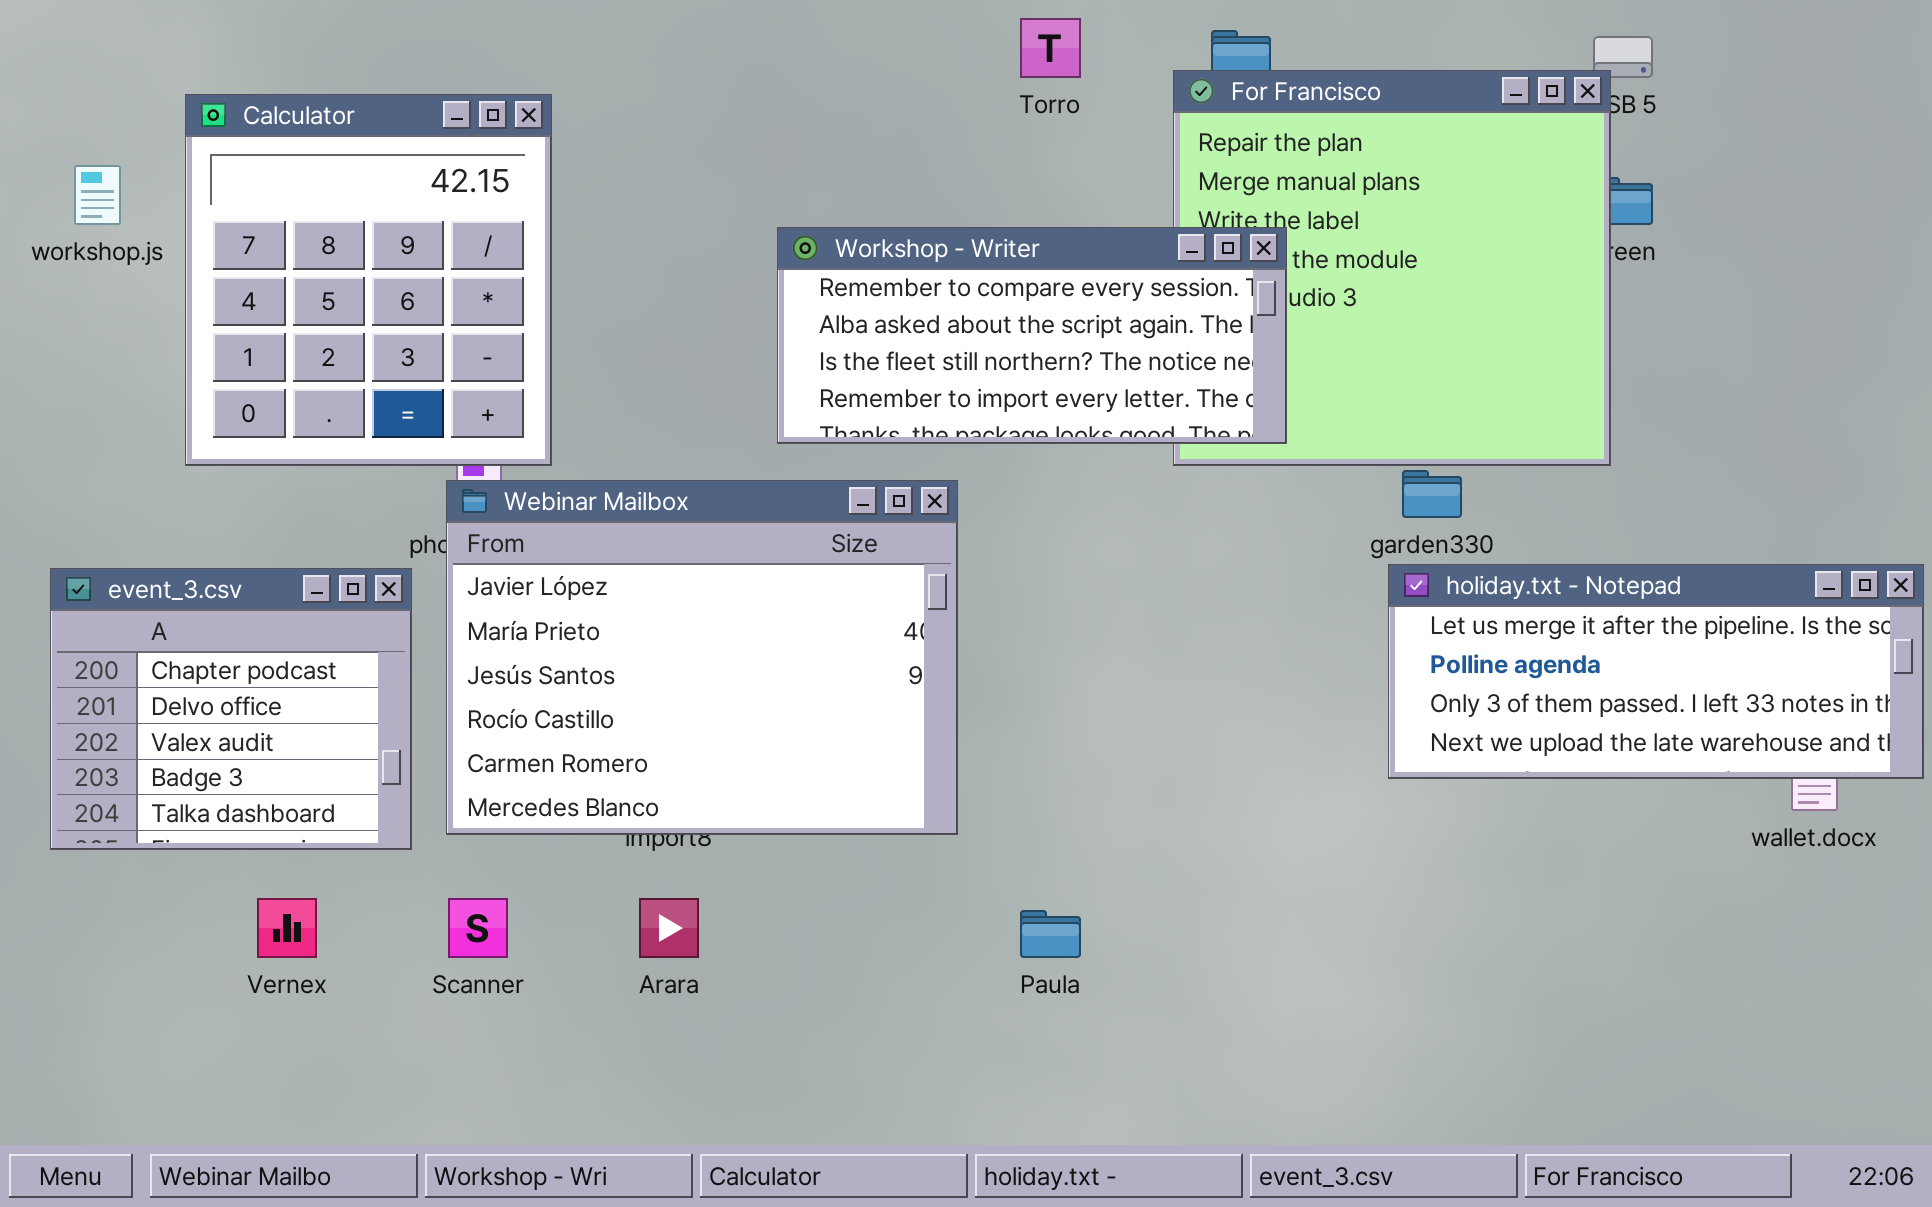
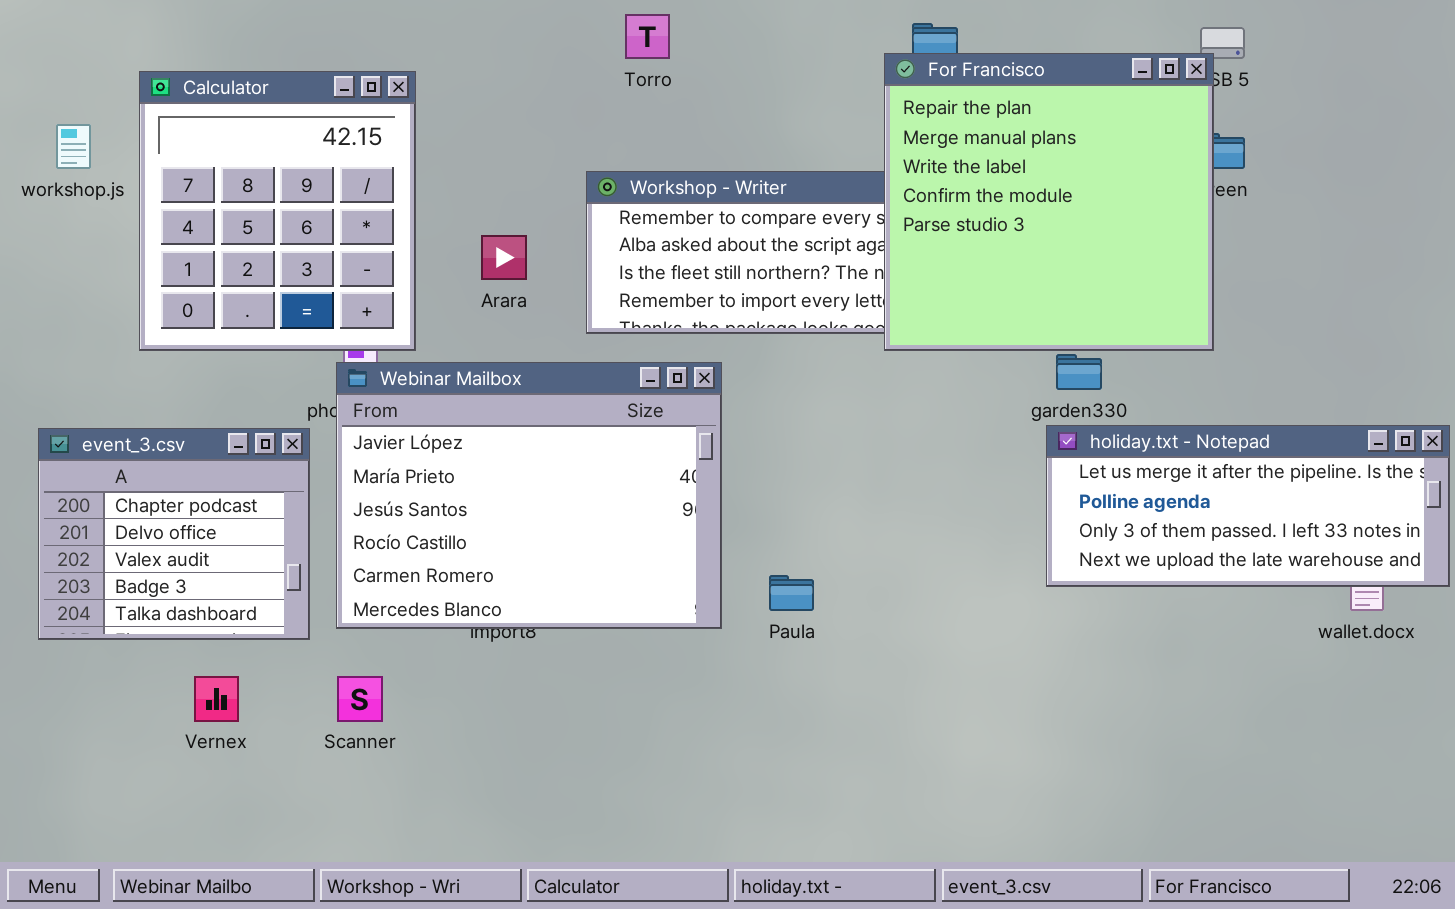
Torro: [1020,18,1081,78] -> [625,14,670,59], moved
For Francisco: [1173,70,1611,466] -> [884,53,1214,351], raised
Arara: [639,898,699,958] -> [481,235,527,280], moved
Paula: [1020,910,1081,958] -> [769,575,814,611], moved

